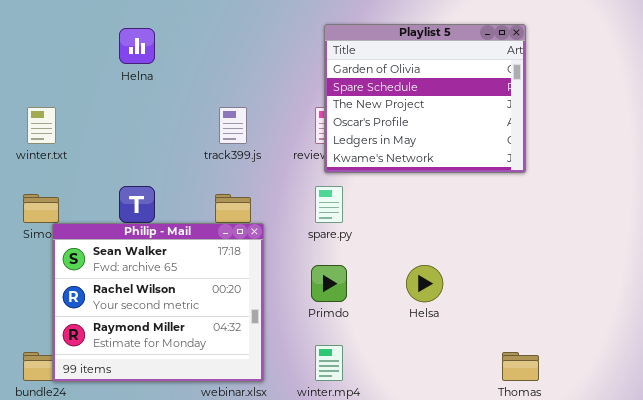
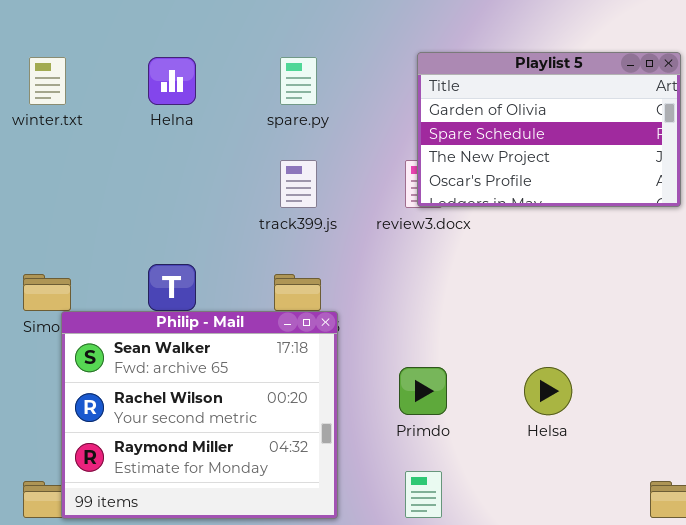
Playlist 5: [324,24,526,173] -> [417,52,681,207], resized
winter.txt: [27,107,56,144] -> [29,57,66,105], moved
spare.py: [315,186,343,223] -> [280,57,317,105], moved

